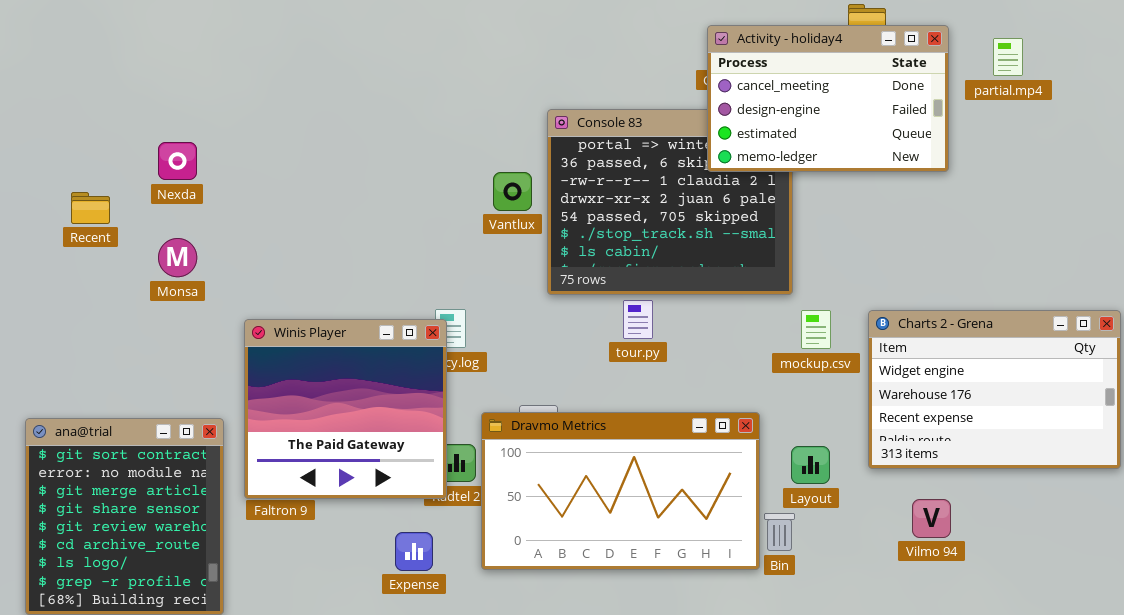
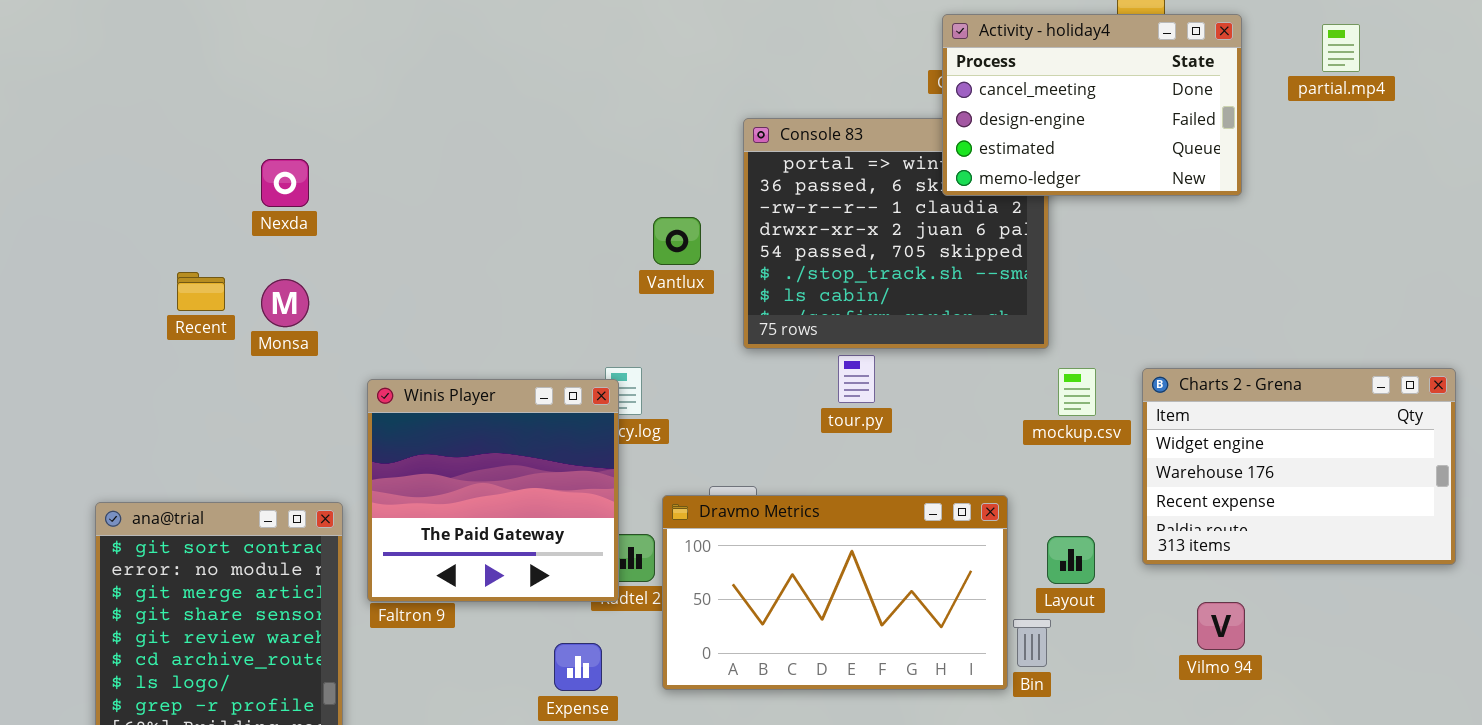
partial.mp4: [993,38,1023,76] -> [1322,24,1360,72], moved
Vantlux: [493,172,532,211] -> [653,217,701,265], moved
Recent: [71,192,110,224] -> [177,272,225,311], moved

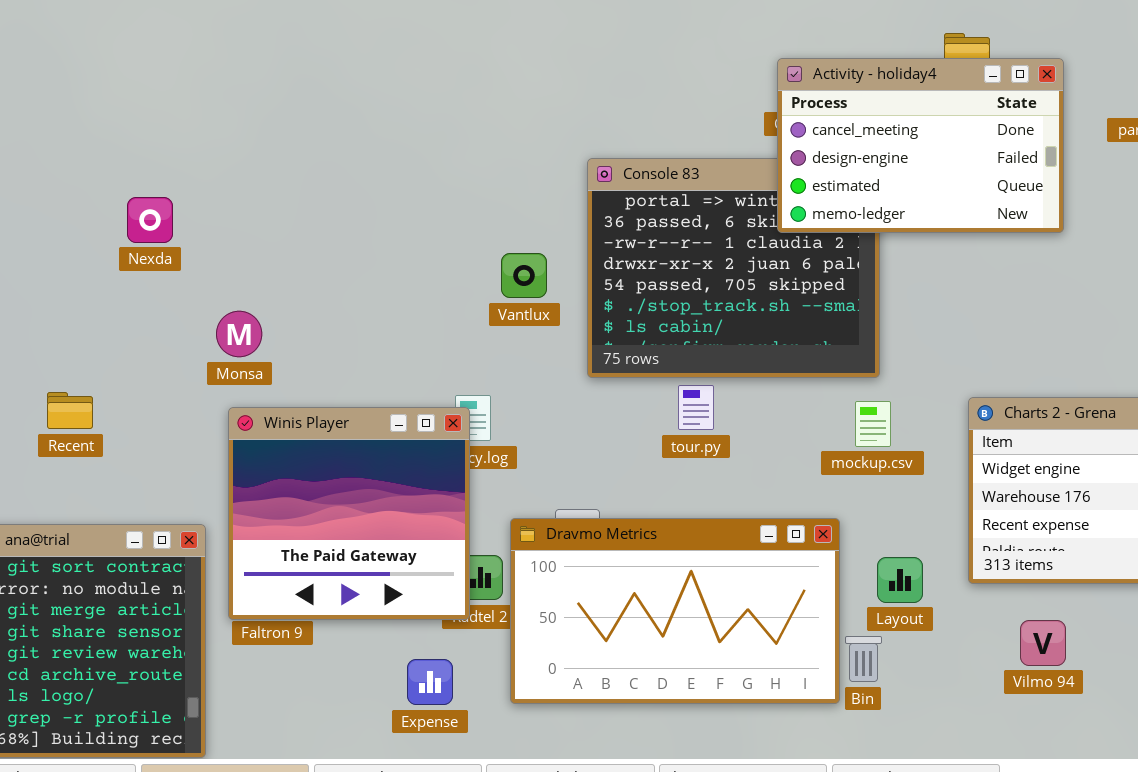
Recent: [177,272,225,311] -> [47,392,93,429], moved
Monsa: [261,279,309,327] -> [216,311,262,357], moved
mockup.csv: [1058,368,1096,416] -> [855,401,891,447], moved

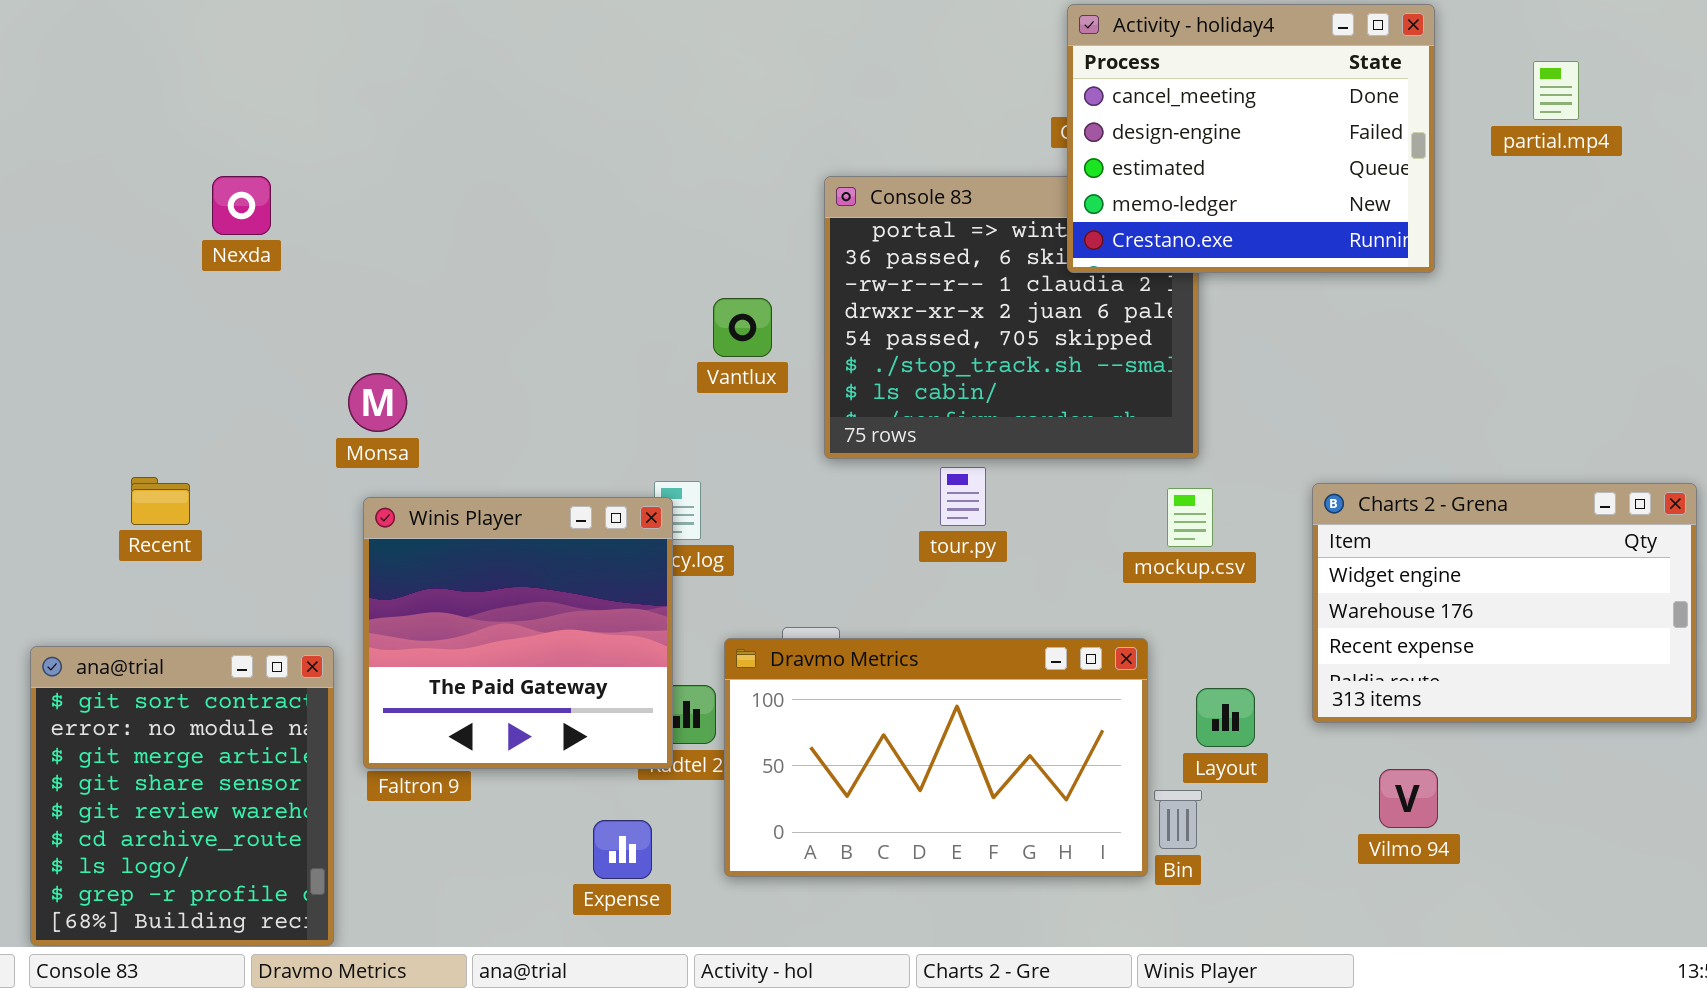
Activity - holiday4: [777,58,1064,233] -> [1067,4,1435,273], resized
Nexda: [127,197,173,243] -> [212,176,271,235], moved

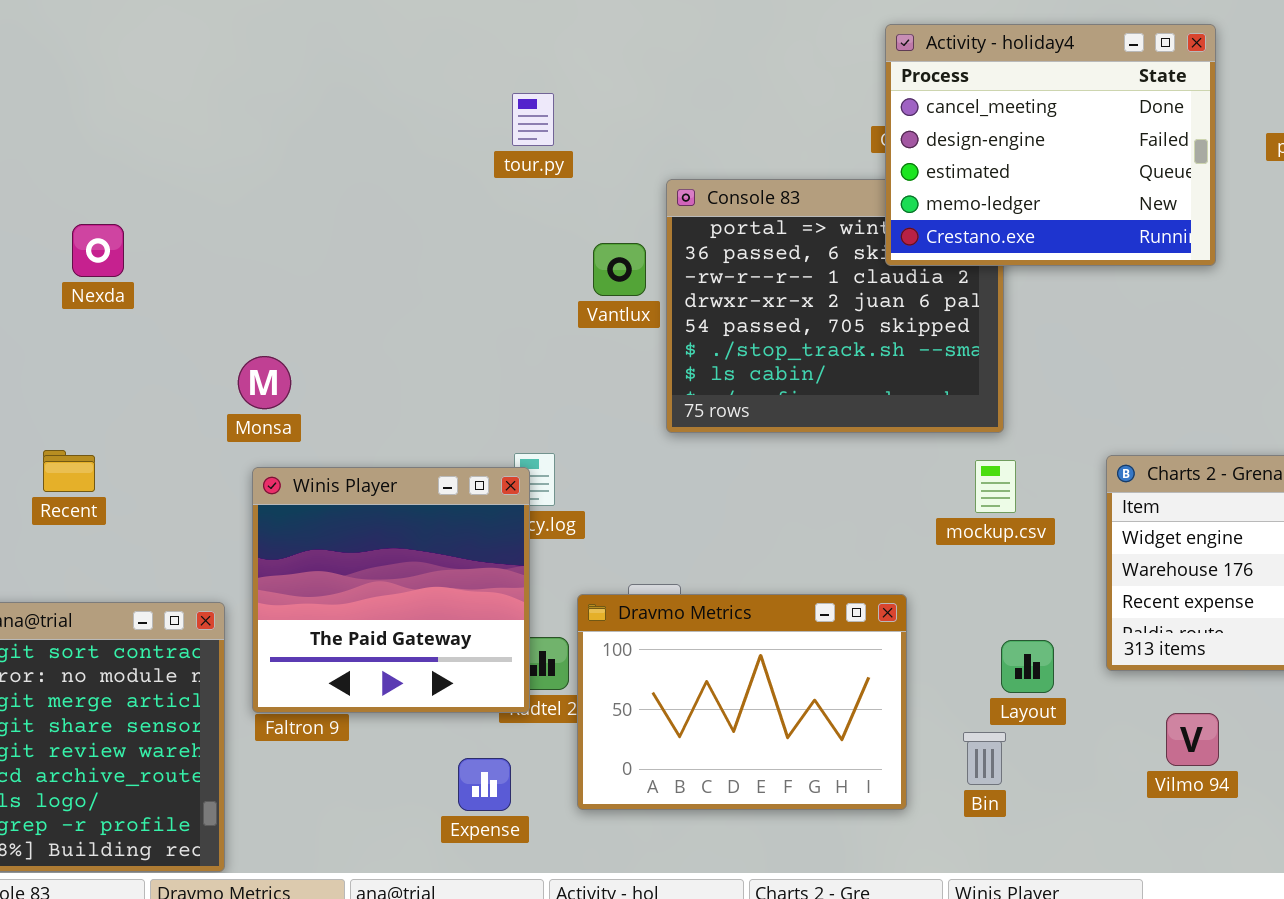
Nexda: [212,176,271,235] -> [72,224,124,277], moved
Vantlux: [713,298,772,357] -> [593,243,646,296], moved
tour.py: [940,467,986,526] -> [512,93,554,146], moved
Dravmo Metrics: [724,638,1148,877] -> [577,594,907,810], resized

